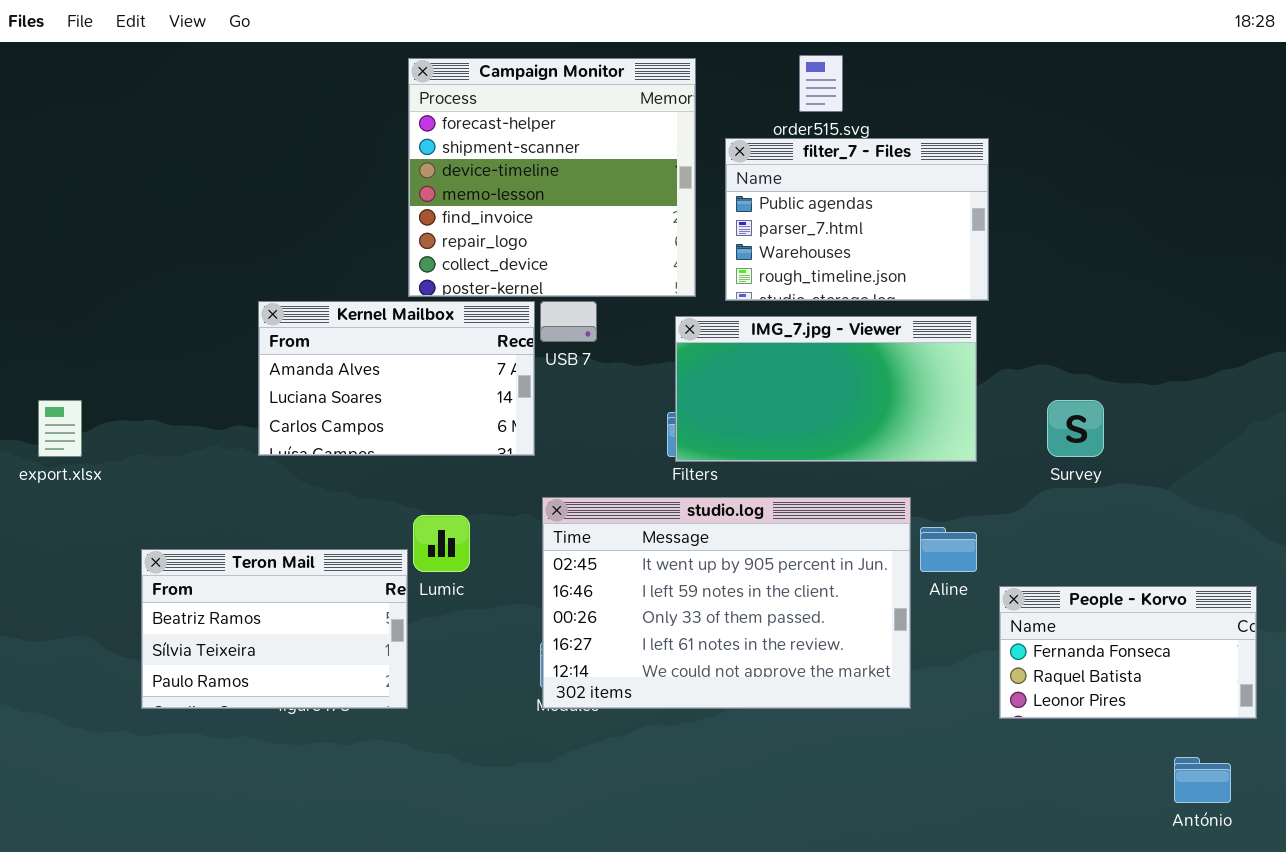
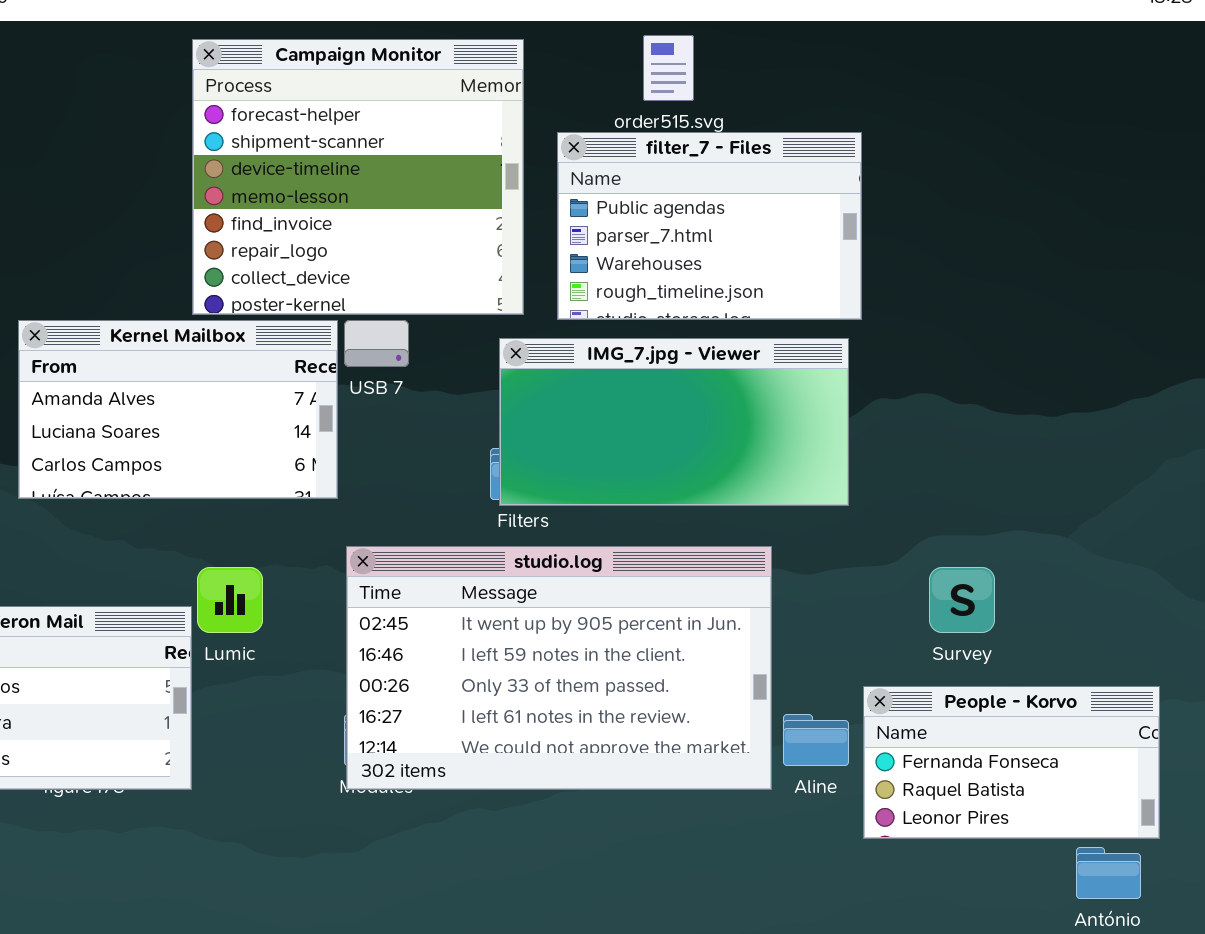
Survey: [1047,400,1104,457] -> [929,567,995,633], moved
Aline: [920,527,977,572] -> [783,714,849,766], moved
People - Korvo: [999,586,1257,719] -> [863,686,1160,839], moved

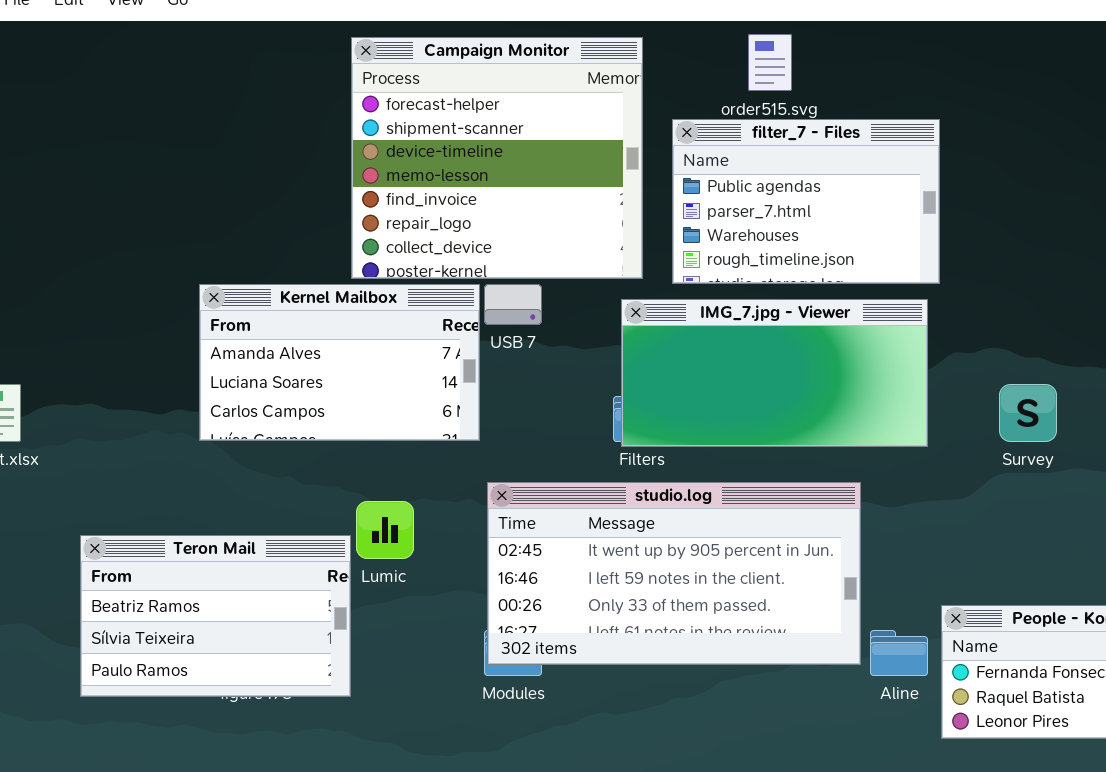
studio.log: [346,546,772,790] -> [487,482,861,665], resized
Survey: [929,567,995,633] -> [999,384,1057,442], moved

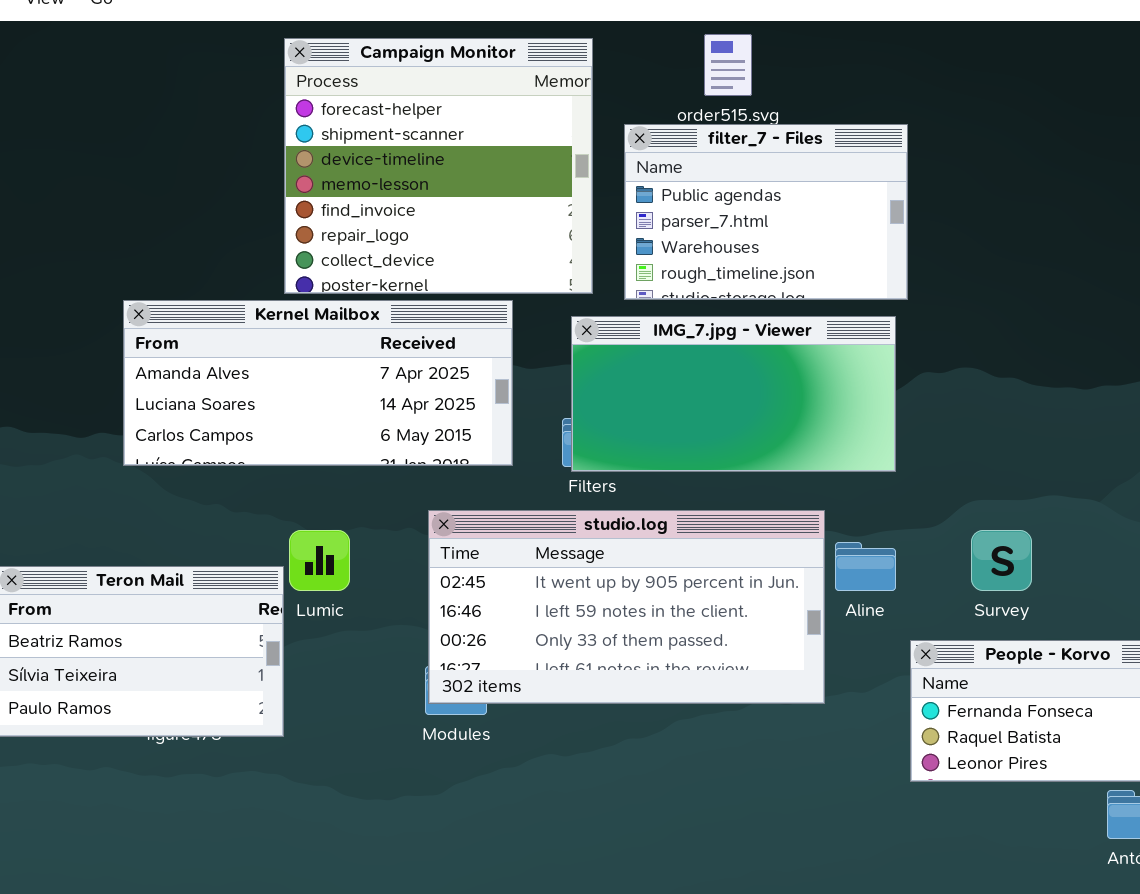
Kernel Mailbox: [199,284,480,441] -> [123,300,513,466], resized
Survey: [999,384,1057,442] -> [971,530,1032,591], moved
Aline: [870,630,928,676] -> [835,542,896,591], moved

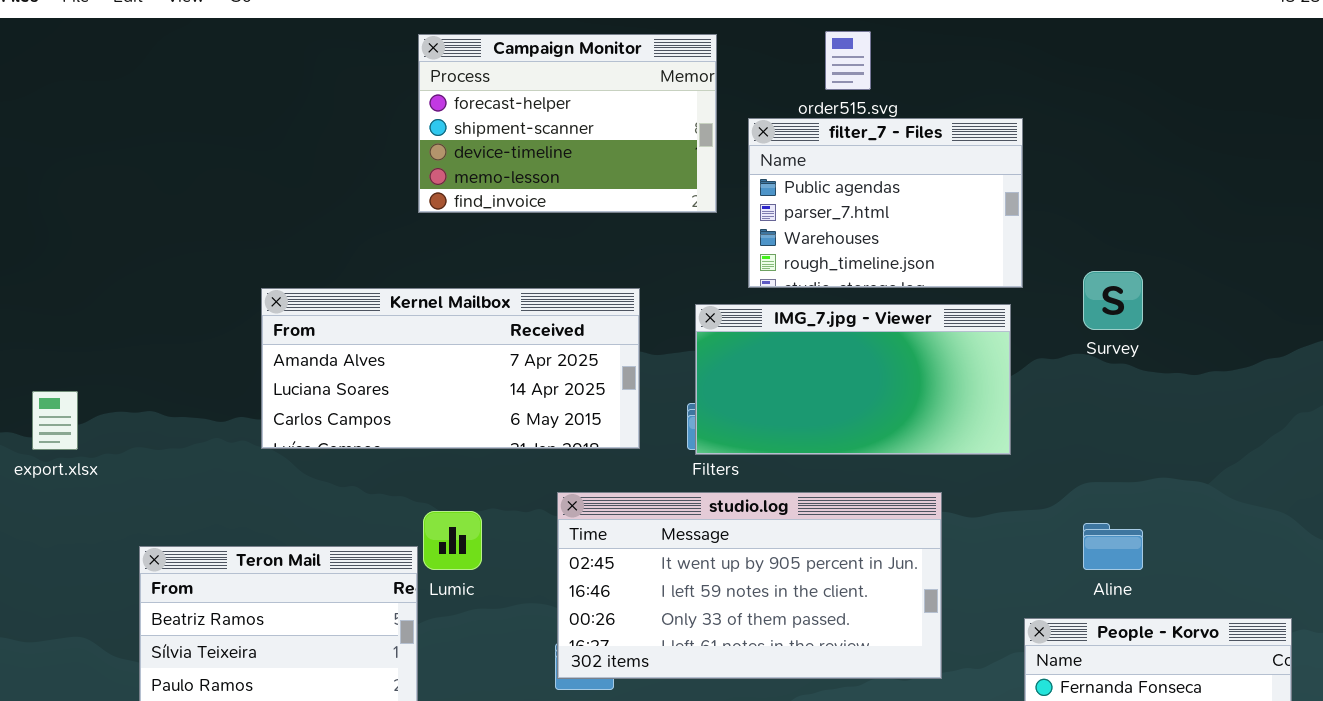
Campaign Monitor: [284,38,593,294] -> [418,34,717,213], resized
Survey: [971,530,1032,591] -> [1083,271,1143,330], moved
Aline: [835,542,896,591] -> [1083,523,1143,570], moved

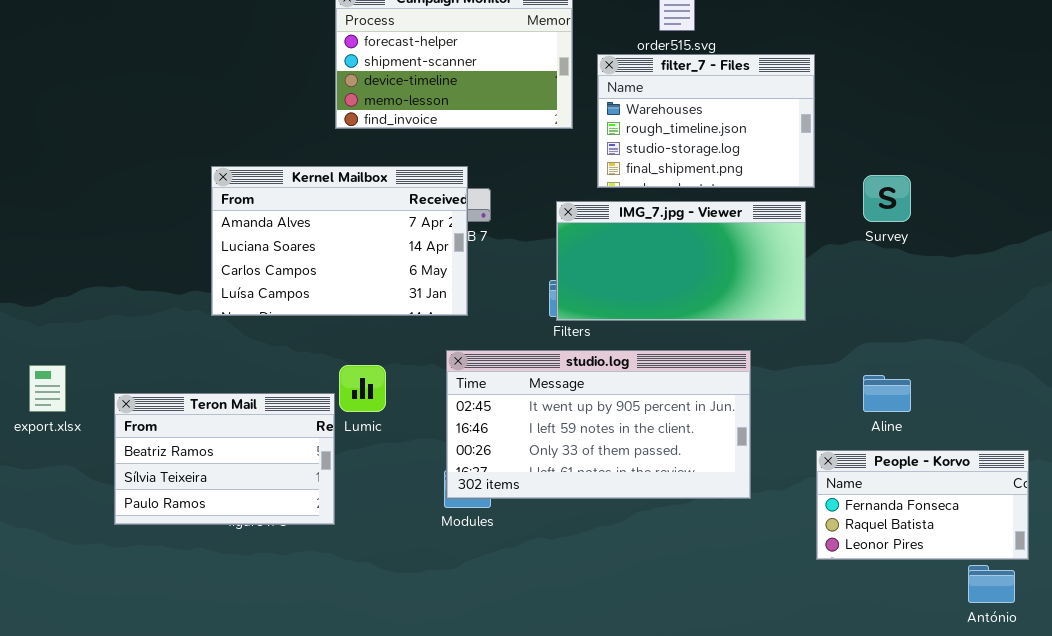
filter_7 - Files: [748,118,1023,288] -> [597,54,815,188], scrolled down 2 rows
Kernel Mailbox: [261,288,640,449] -> [211,166,468,316], resized
export.xlsx: [32,391,78,450] -> [29,365,66,412], moved

